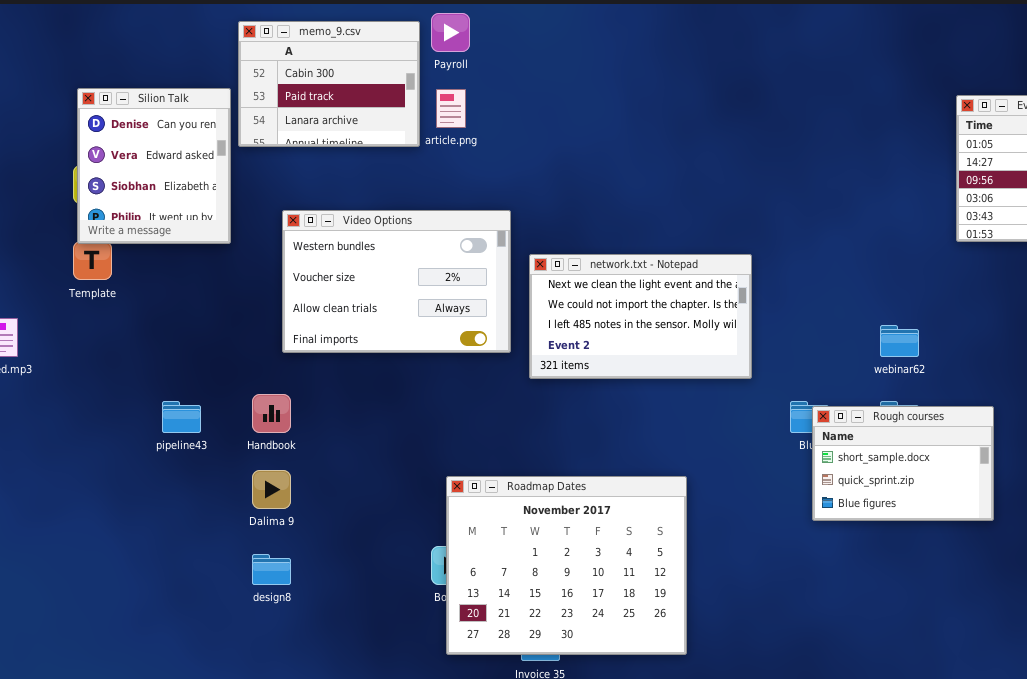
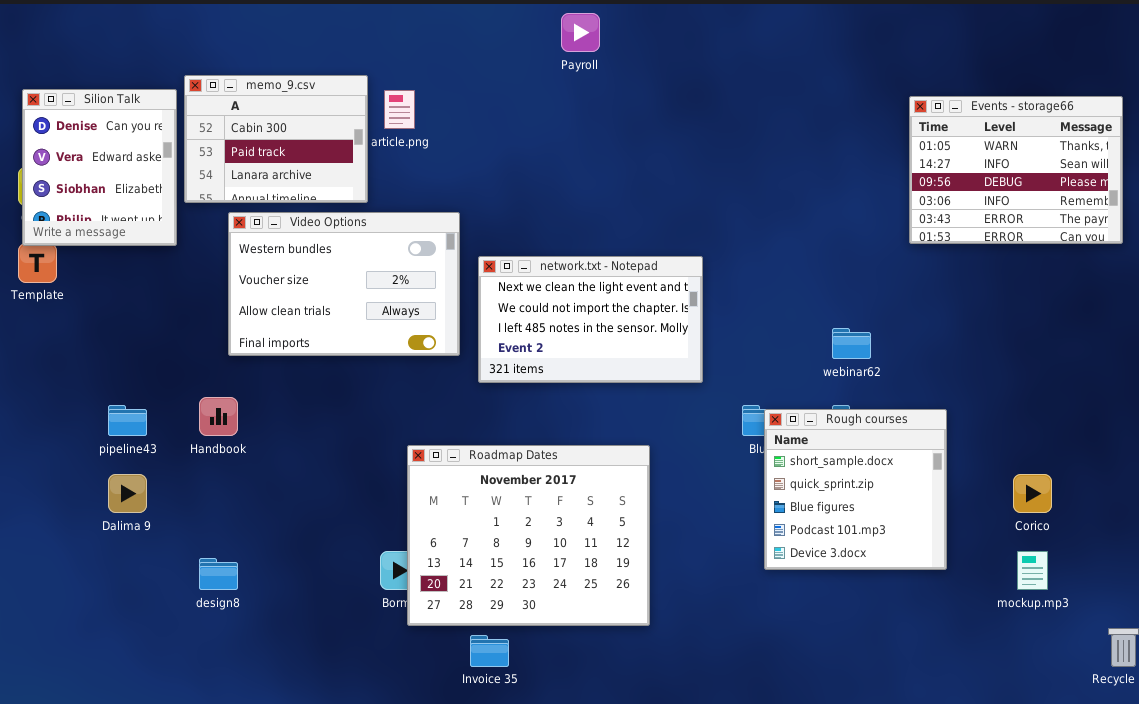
Payroll: [431,13,470,52] -> [561,13,600,52], moved
memo_9.csv: [238,21,420,147] -> [184,75,368,203], moved
Rough courses: [812,406,994,521] -> [764,409,947,570], resized
Dalima 9: [252,470,291,509] -> [108,474,147,513], moved
Roadmap Dates: [446,476,687,655] -> [407,445,650,626], moved

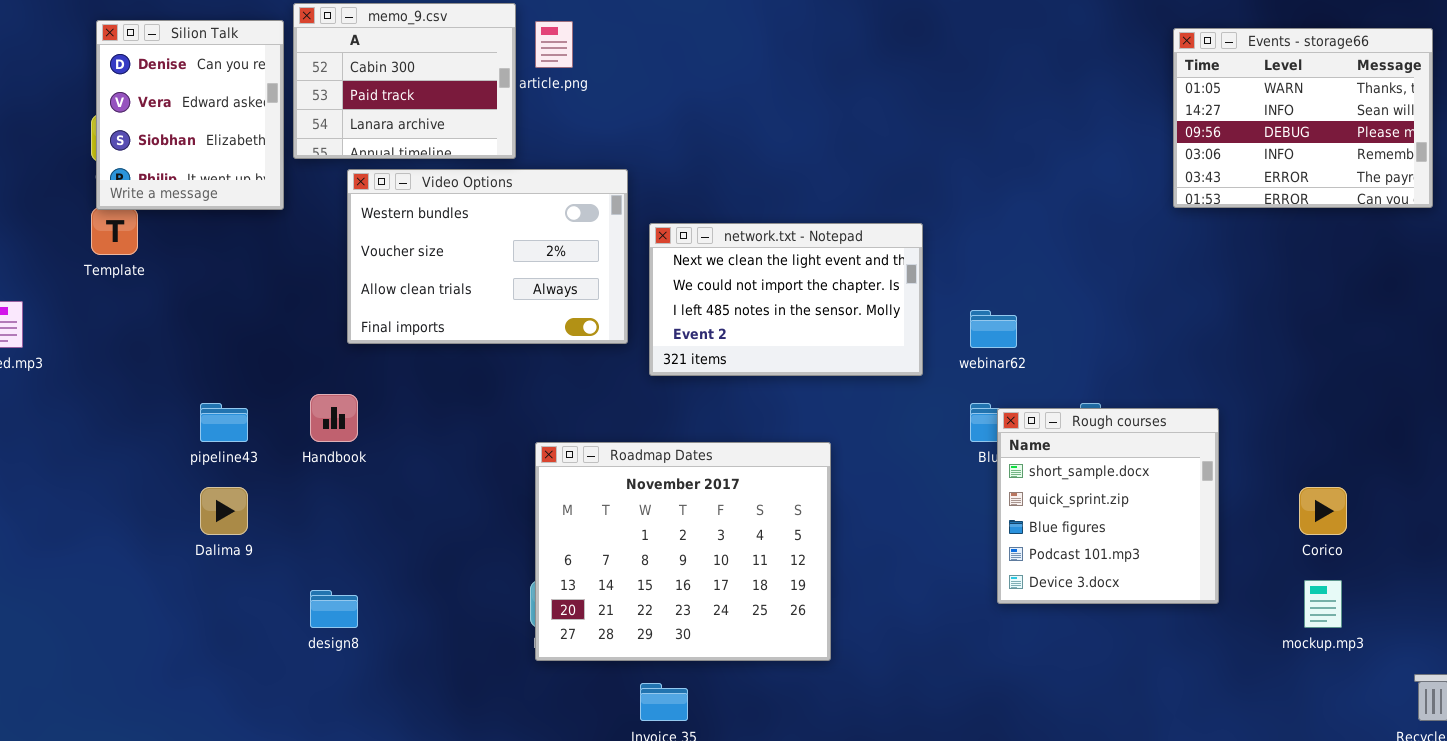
webinar62: [832,328,871,359] -> [970,310,1017,348], moved
Roadmap Dates: [407,445,650,626] -> [535,442,831,661], moved

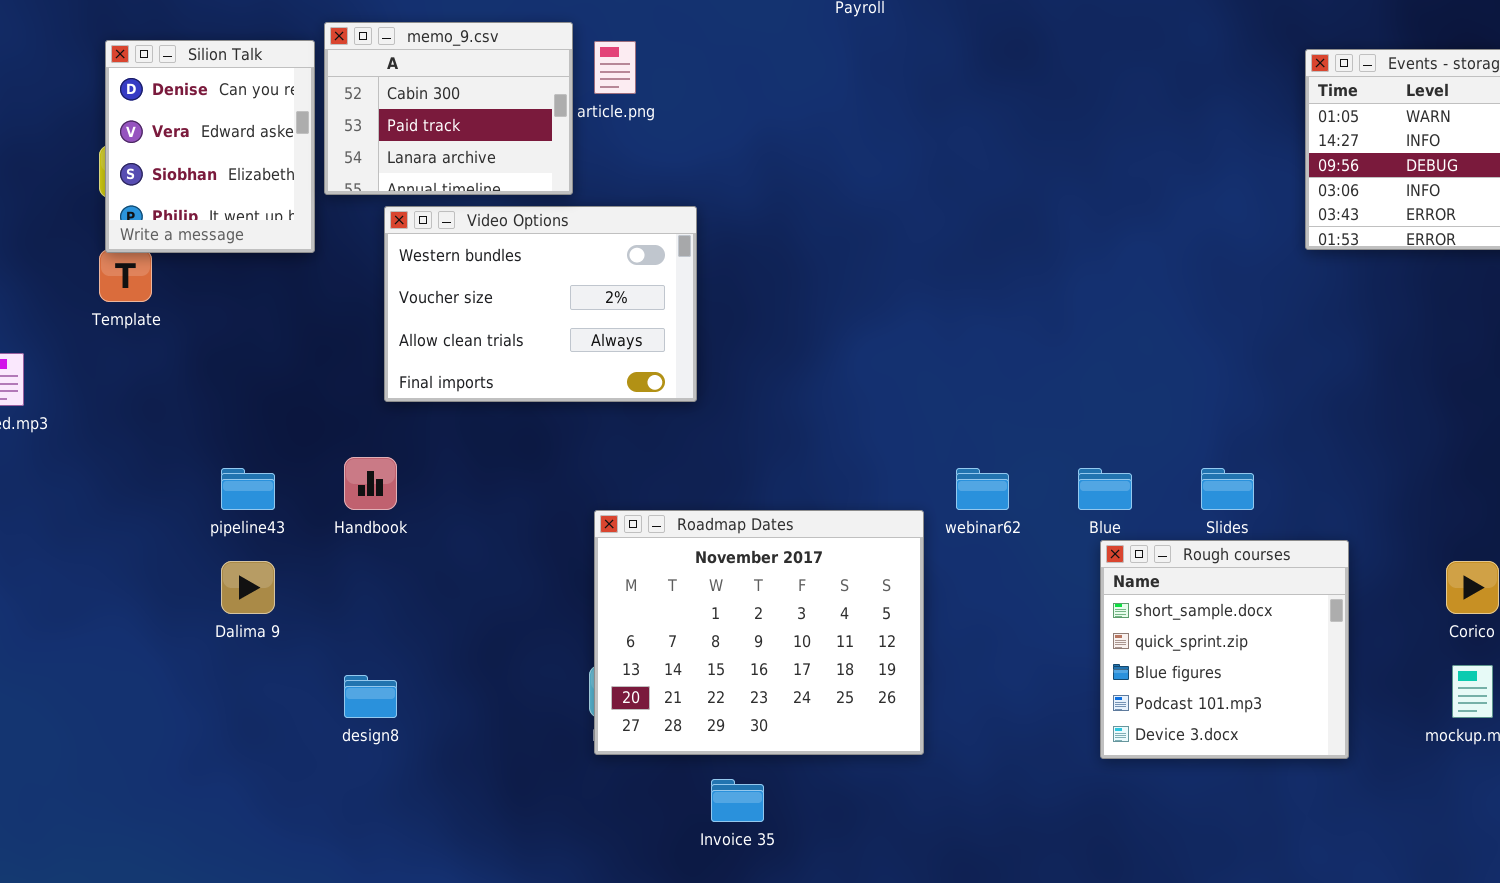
network.txt - Notepad: [649,223,923,376] -> none, closed
webinar62: [970,310,1017,348] -> [956,468,1009,510], moved
Rough courses: [997,408,1219,604] -> [1100,540,1349,759], moved

